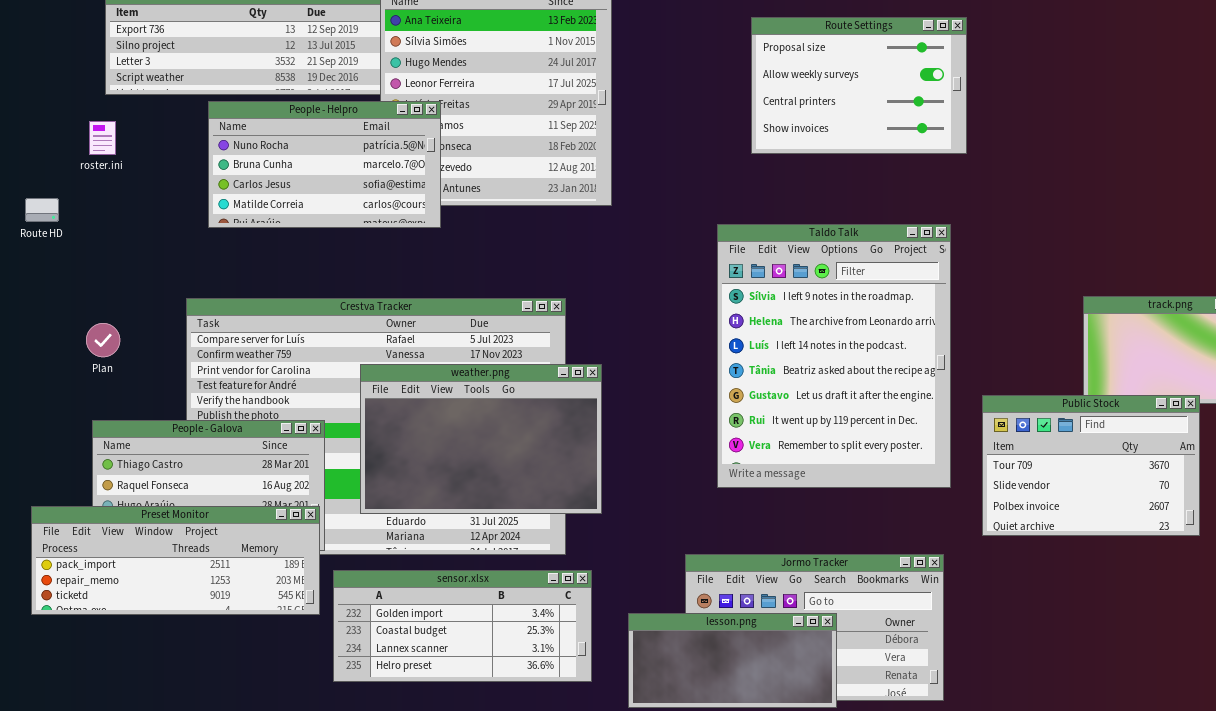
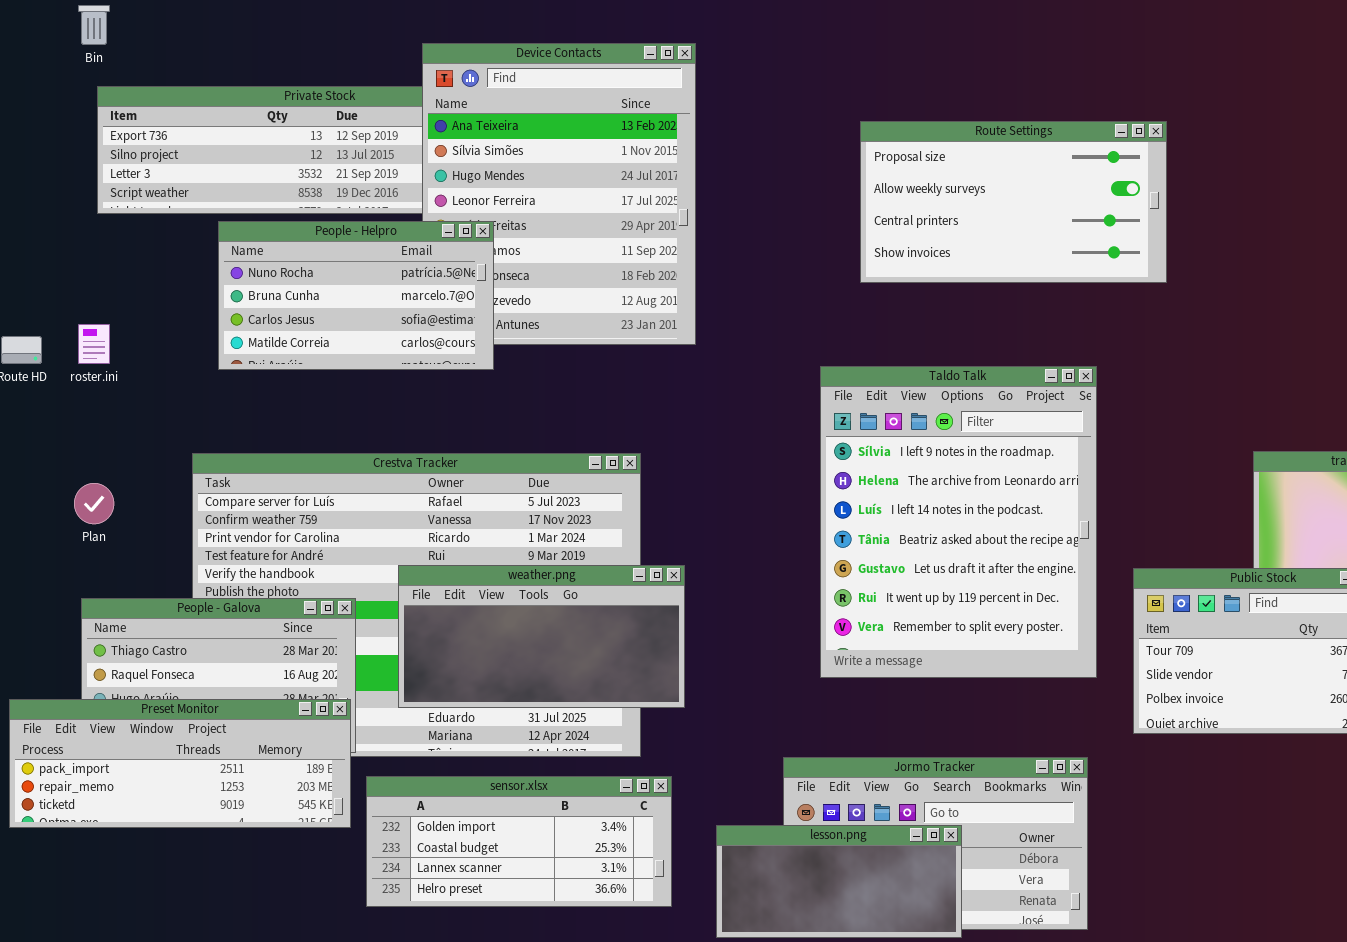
Route Settings: [751,17,967,154] -> [860,121,1167,283], resized
roster.ini: [89,121,116,155] -> [78,324,110,364], moved
weather.png: [360,364,602,514] -> [398,565,685,708], resized

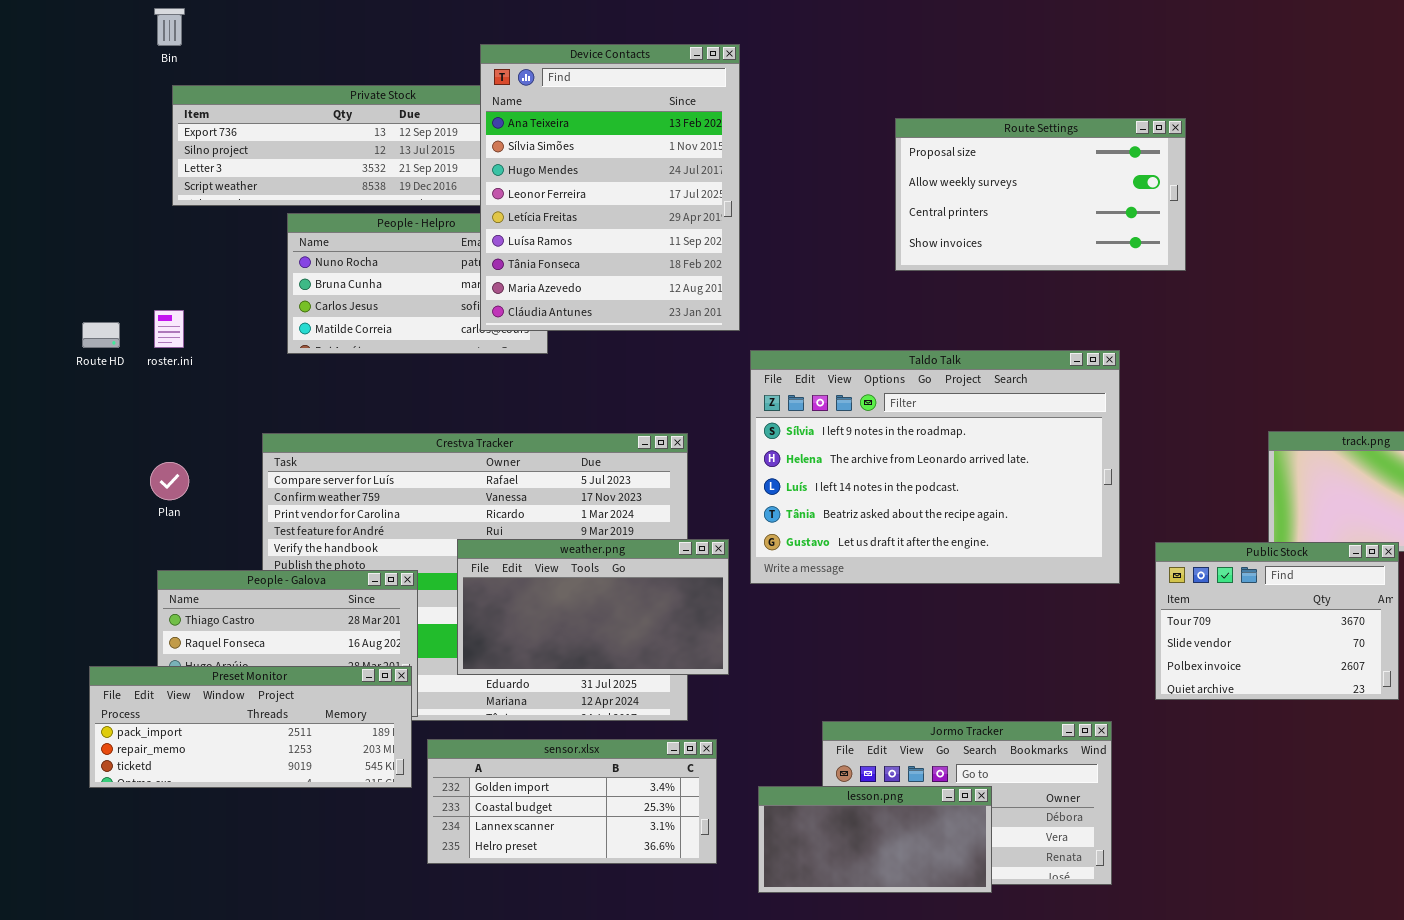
Device Contacts: [422,43,696,345] -> [480,44,740,331], raised
Taldo Talk: [820,366,1097,678] -> [750,350,1120,584], resized

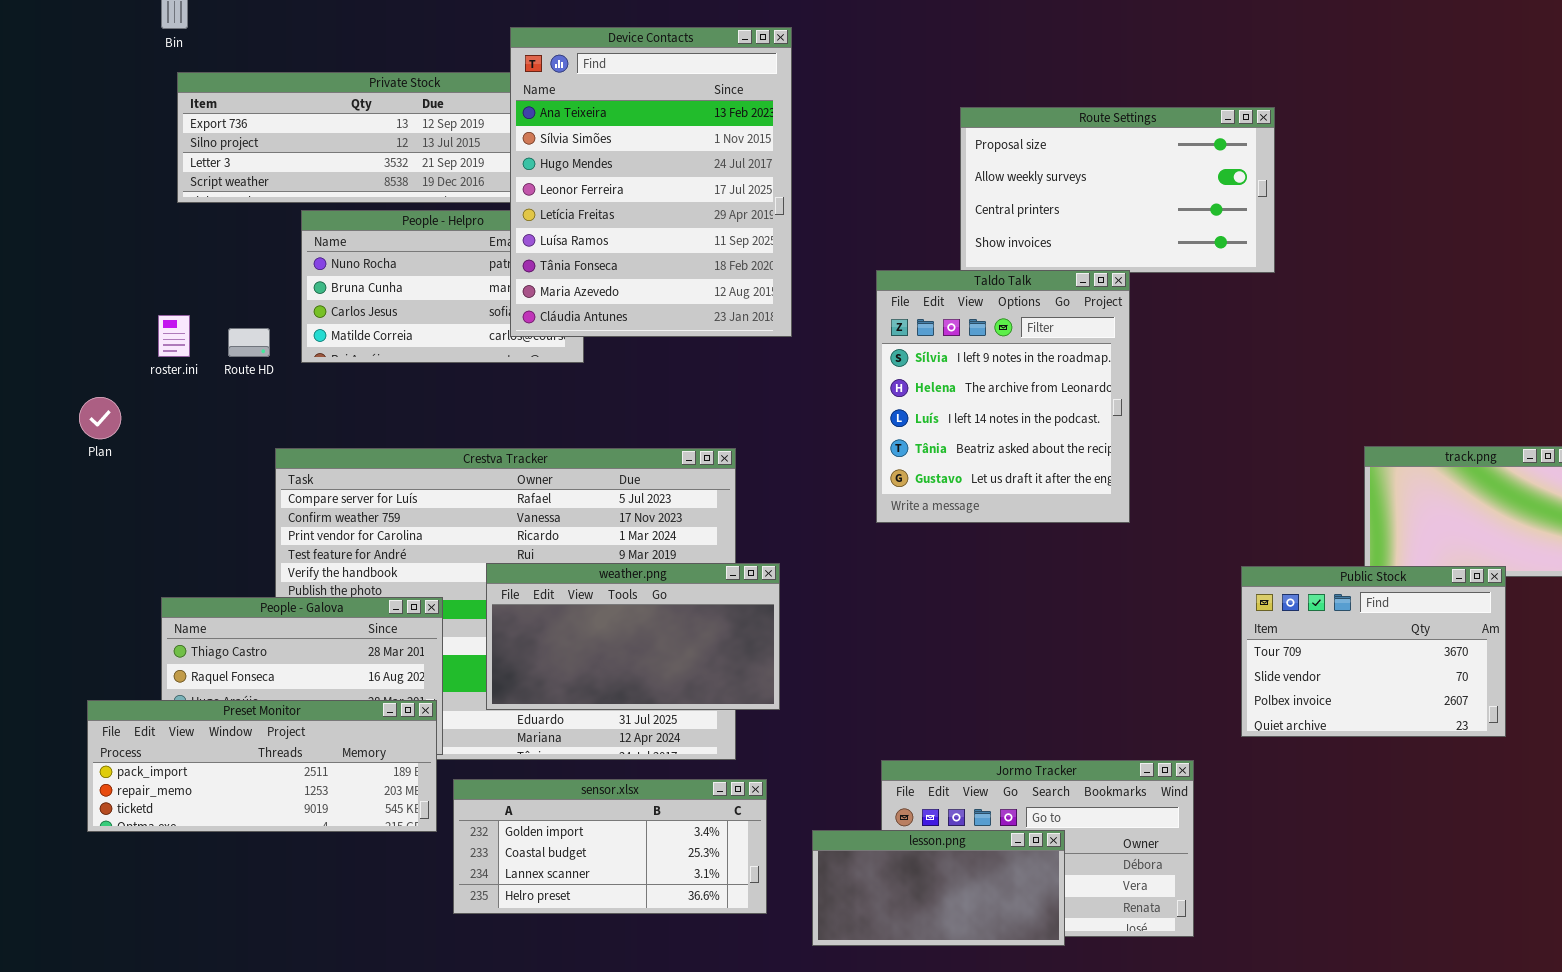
Route HD: [82,322,120,348] -> [228,328,270,357], moved
Taldo Talk: [750,350,1120,584] -> [876,270,1130,523], moved, resized
Plan: [150,462,189,500] -> [79,397,121,439], moved

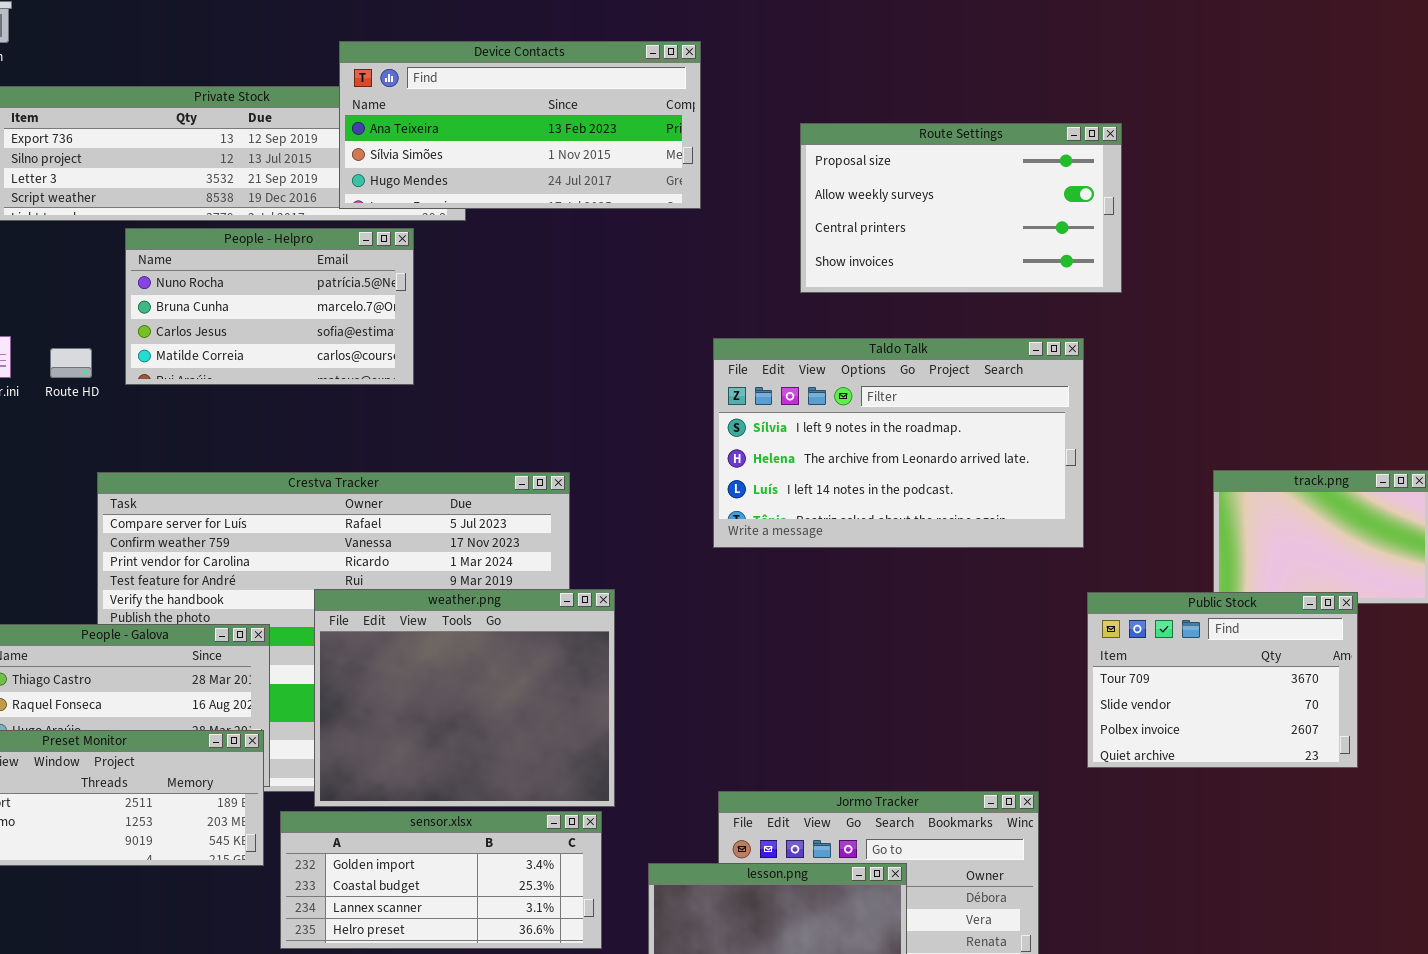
Device Contacts: [510,27,792,337] -> [339,41,701,209], resized
Taldo Talk: [876,270,1130,523] -> [713,338,1084,548], resized
weather.png: [486,563,780,710] -> [314,589,615,807], resized

